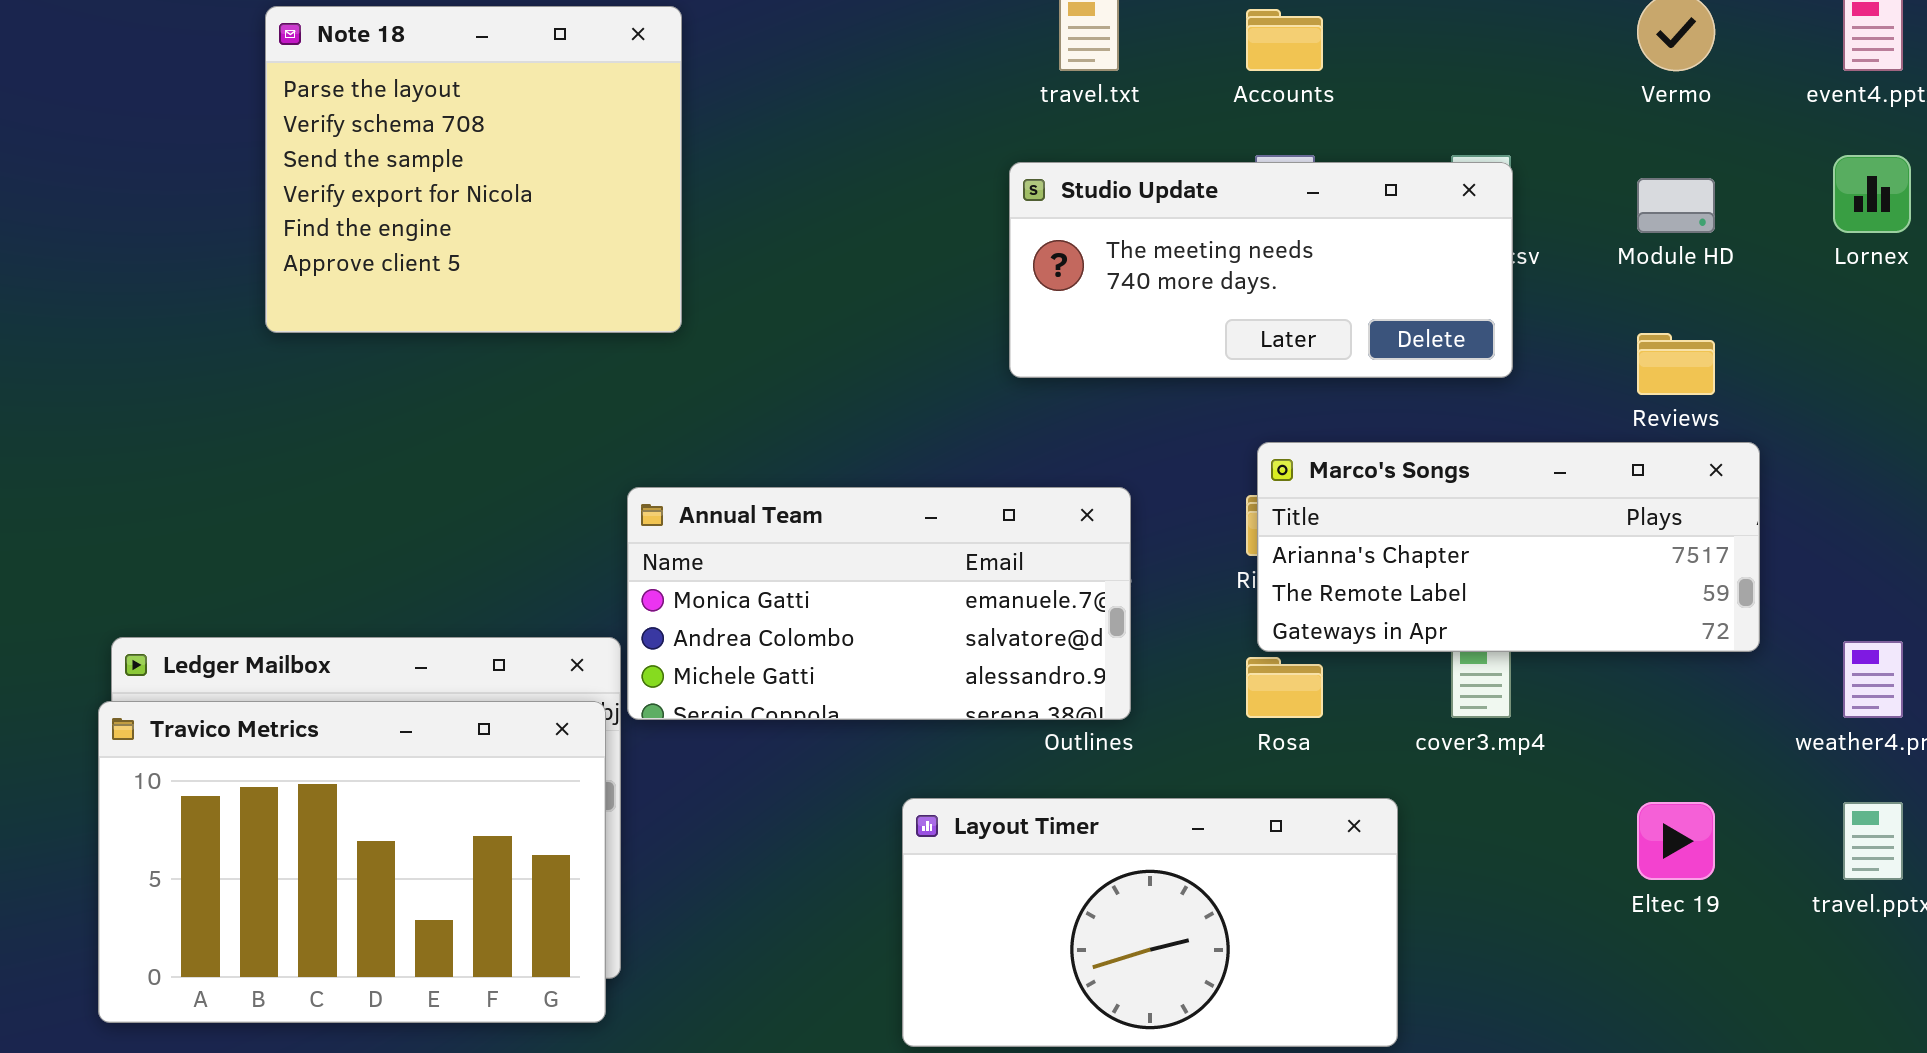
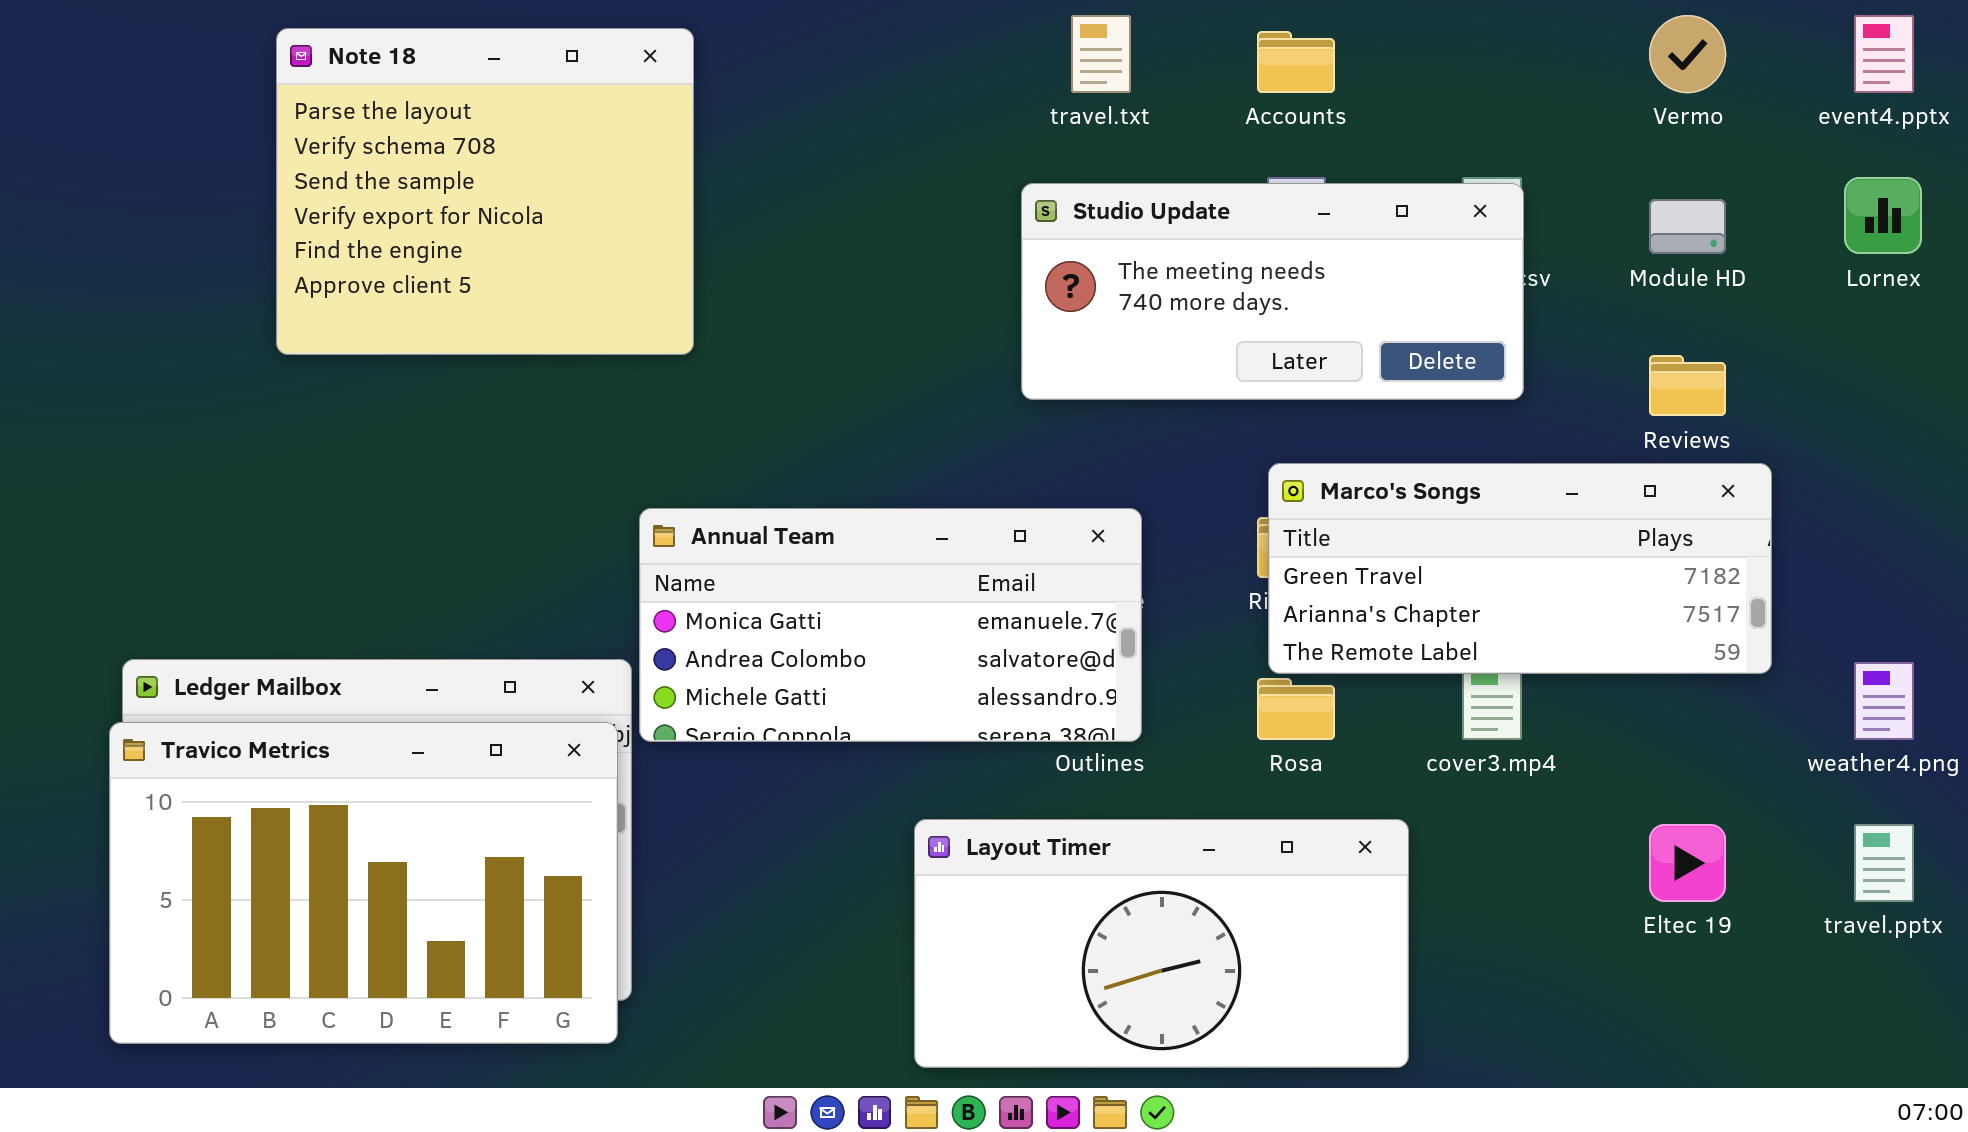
Marco's Songs: [1257,442,1760,652] -> [1268,463,1772,674], scrolled up 1 row

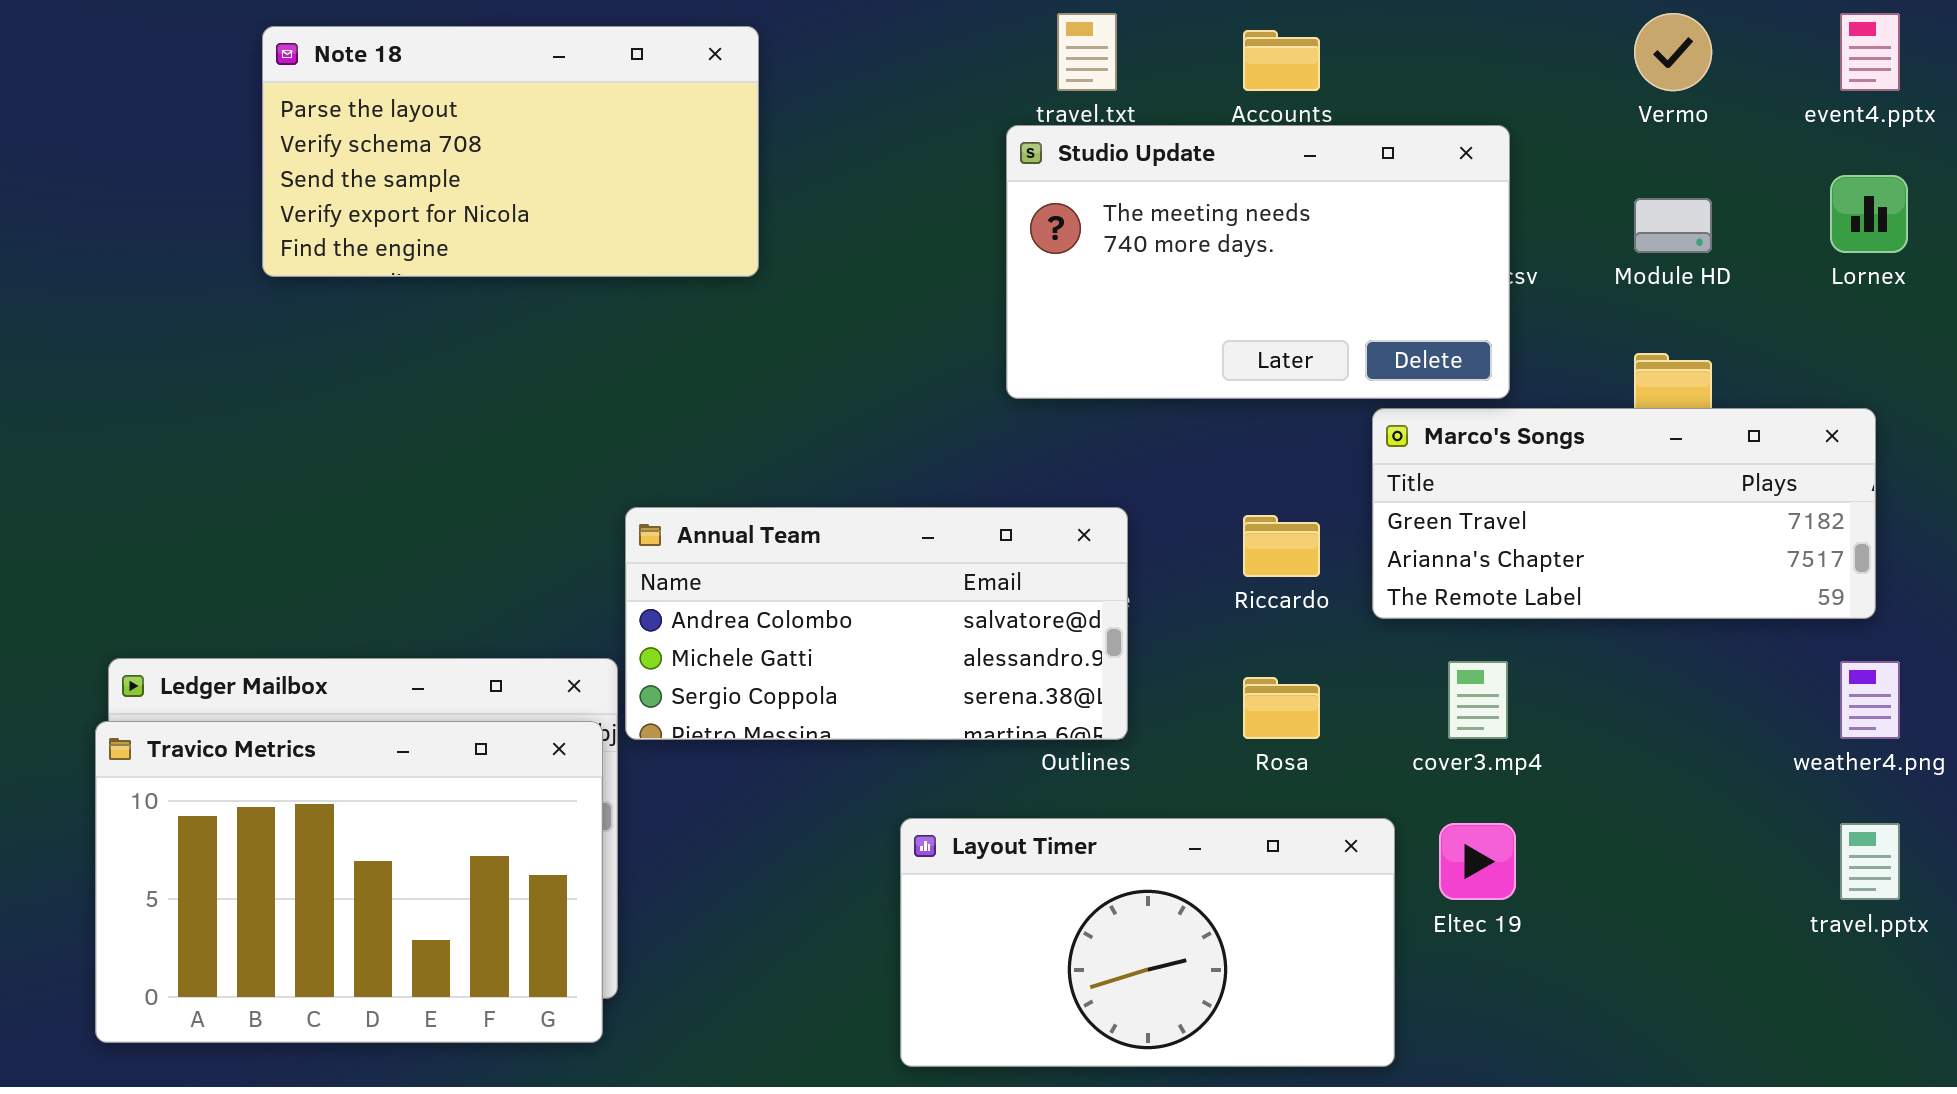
Note 18: [276,28,694,355] -> [262,26,759,277], resized
Studio Update: [1021,183,1524,400] -> [1006,125,1510,399], resized
Marco's Songs: [1268,463,1772,674] -> [1372,408,1876,619], moved
Annual Team: [639,508,1142,742] -> [625,507,1128,740], scrolled down 1 row
Eltec 19: [1649,824,1726,902] -> [1439,823,1516,900], moved

